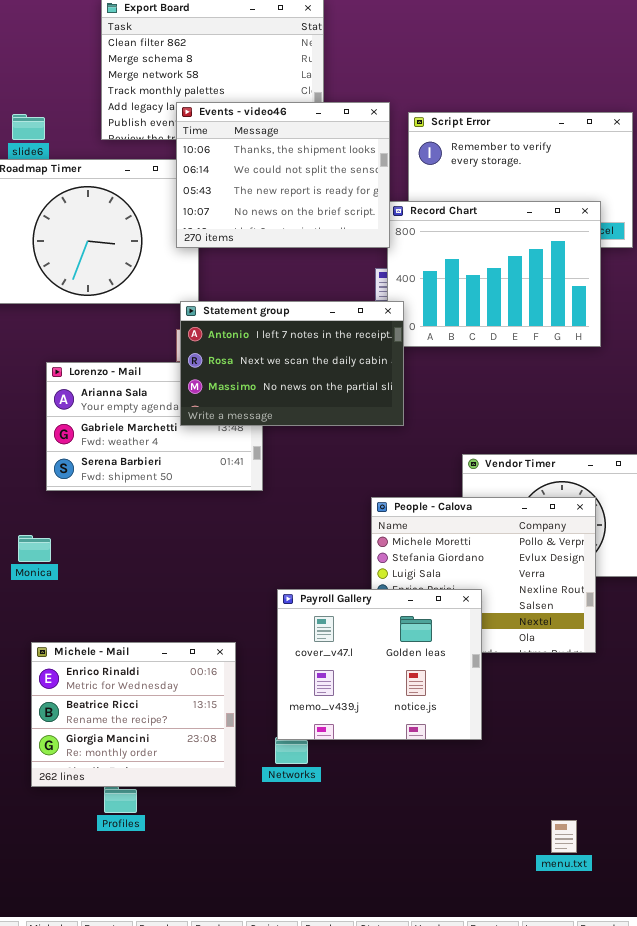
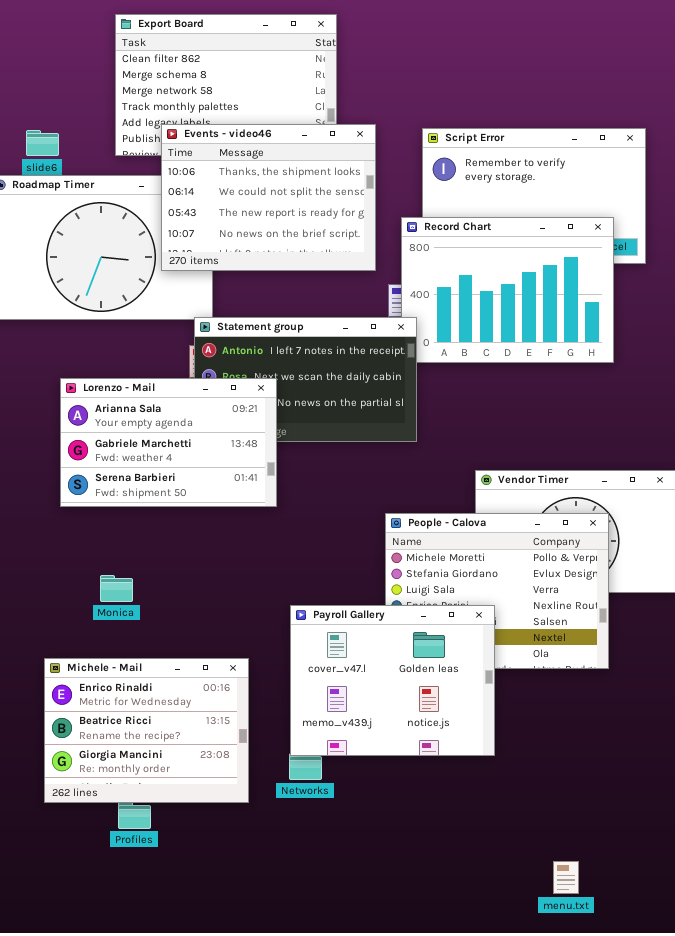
Events - video46: [176,102,390,248] -> [161,124,376,271], moved
Lorenzo - Mail: [46,362,263,491] -> [60,378,277,507], raised
Monica: [18,535,51,562] -> [100,575,133,602], moved
menu.txt: [551,820,577,853] -> [553,861,579,894], moved

